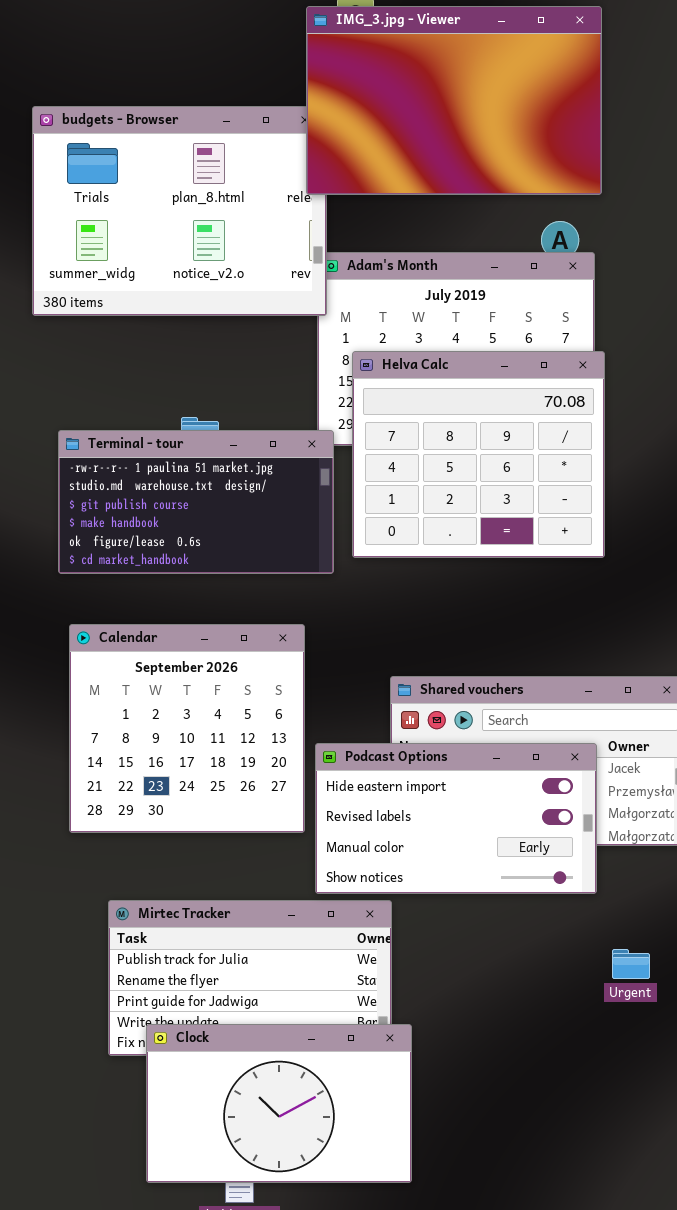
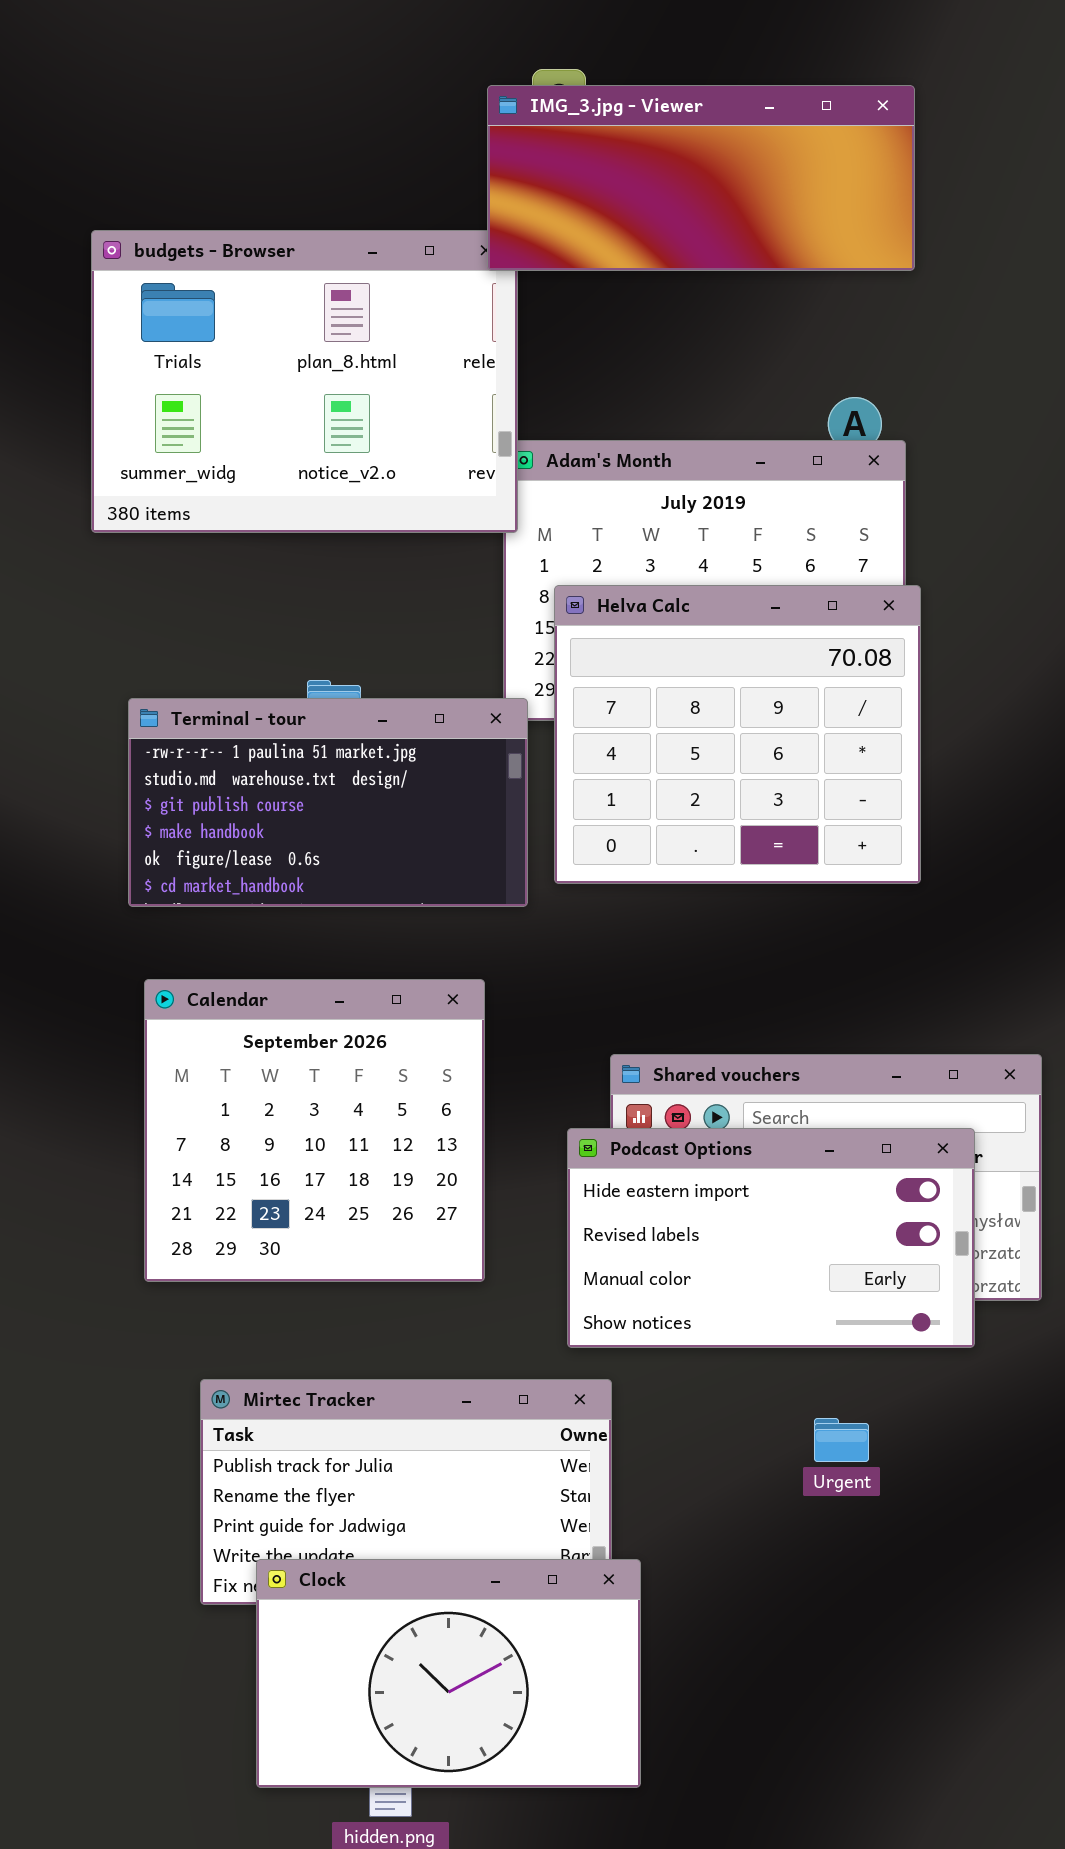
IMG_3.jpg - Viewer: [306,6,602,195] -> [487,85,915,271], resized
Podcast Options: [315,743,597,894] -> [567,1128,975,1348], moved
Urgent: [612,949,650,979] -> [814,1418,869,1462], moved

